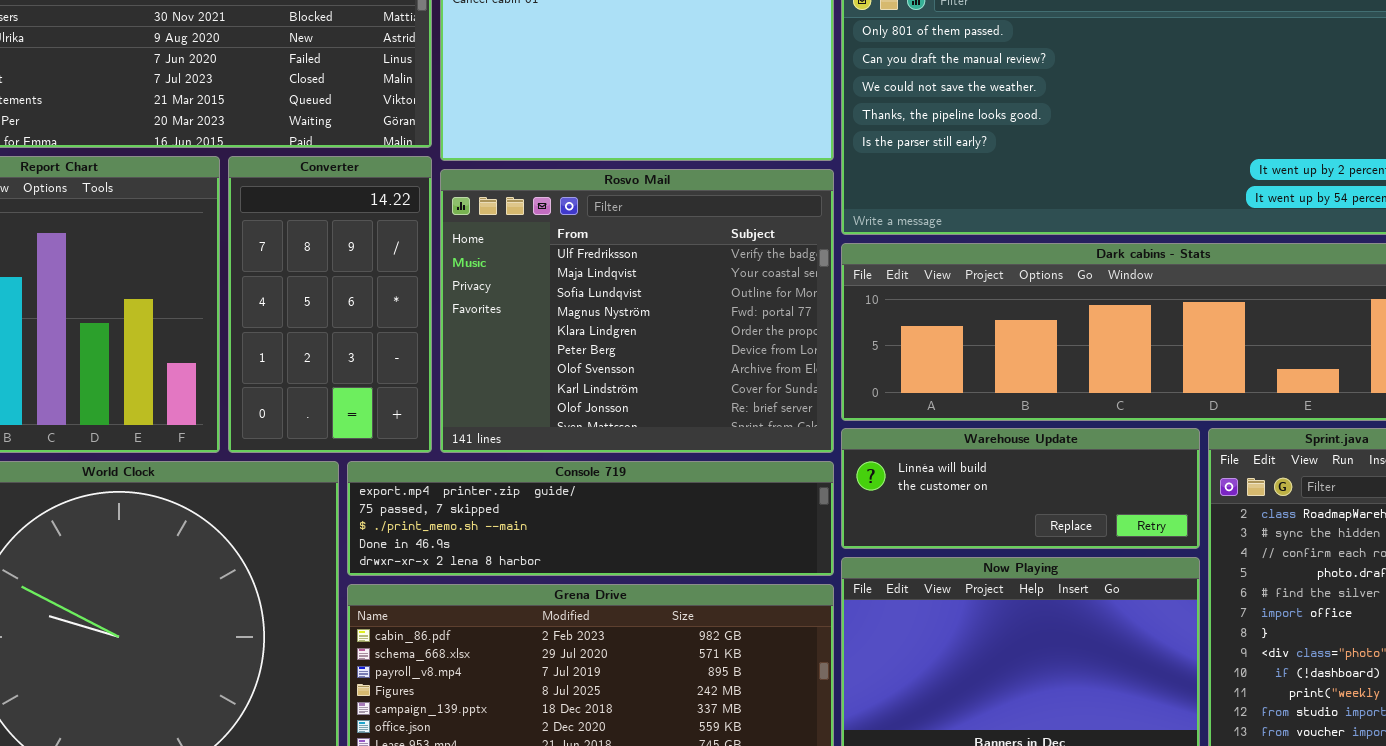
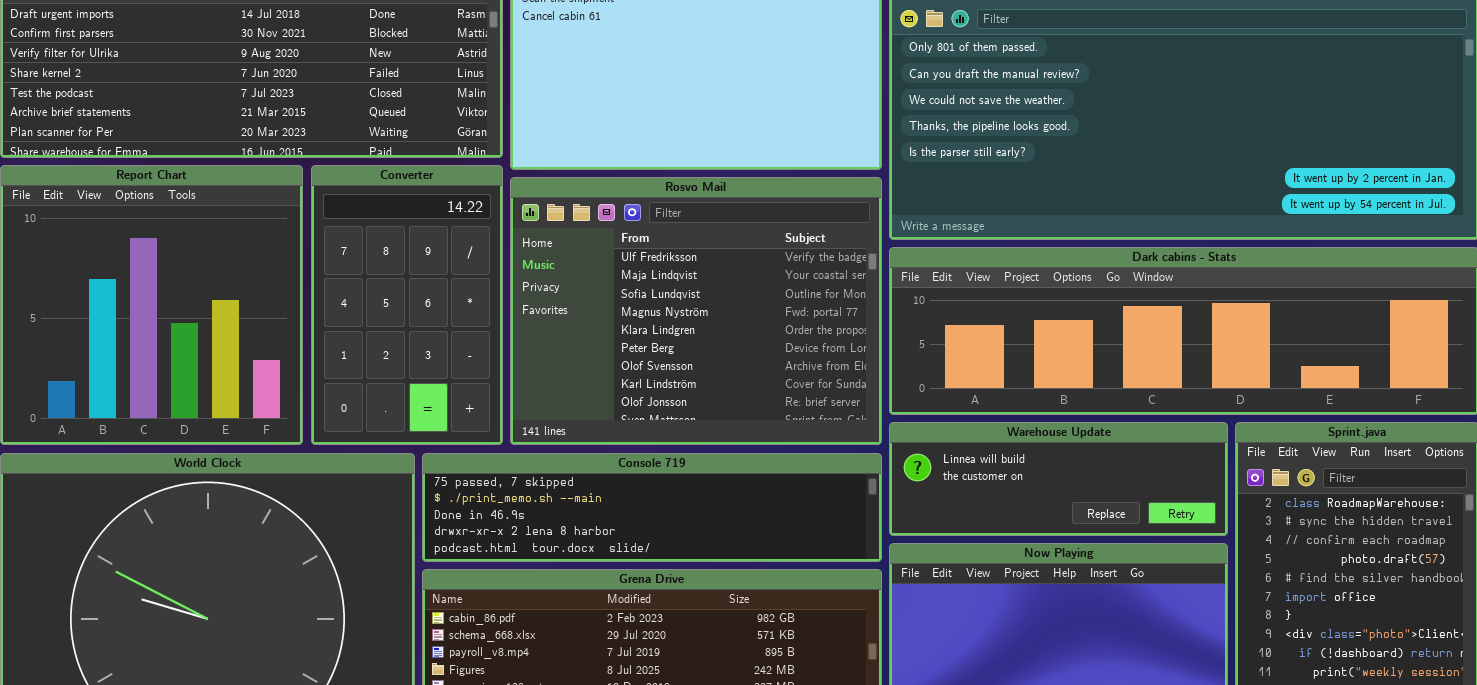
Console 719: [347,461,834,576] -> [422,453,882,562], scrolled down 1 row

